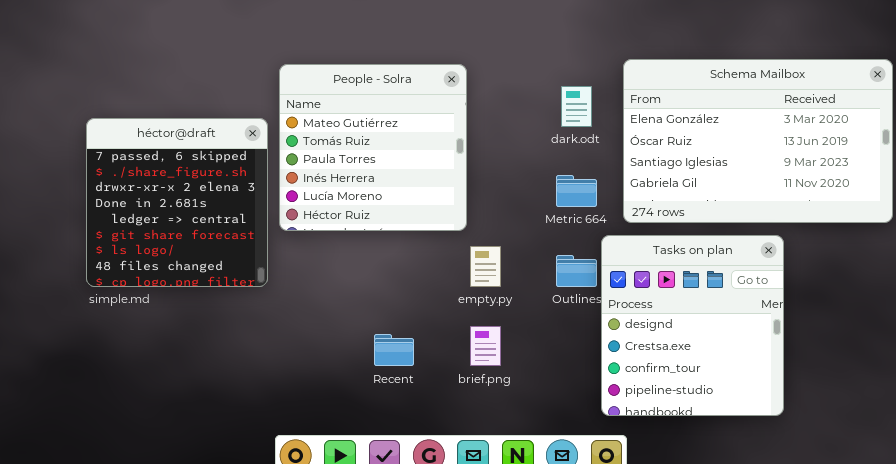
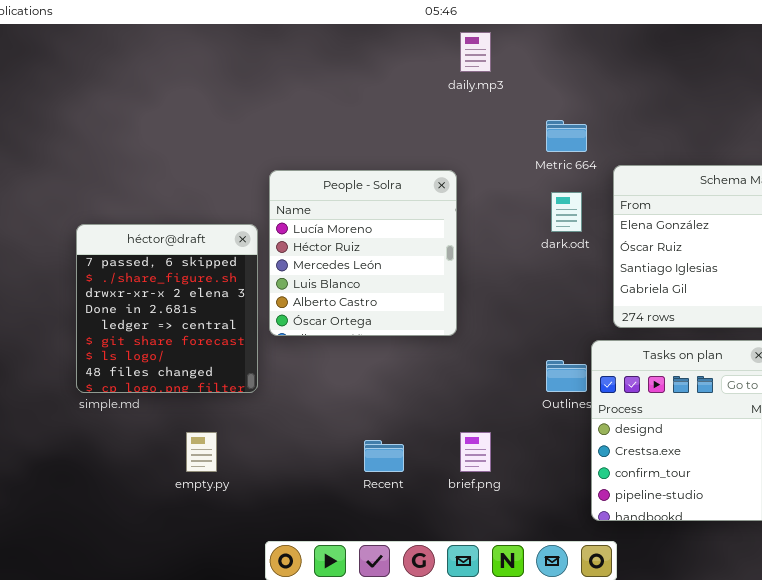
People - Solra: [279,64,467,231] -> [269,170,457,336], scrolled down 4 rows
Metric 664: [556,175,597,207] -> [546,120,587,152], moved
empty.py: [470,246,501,287] -> [186,432,217,472], moved

